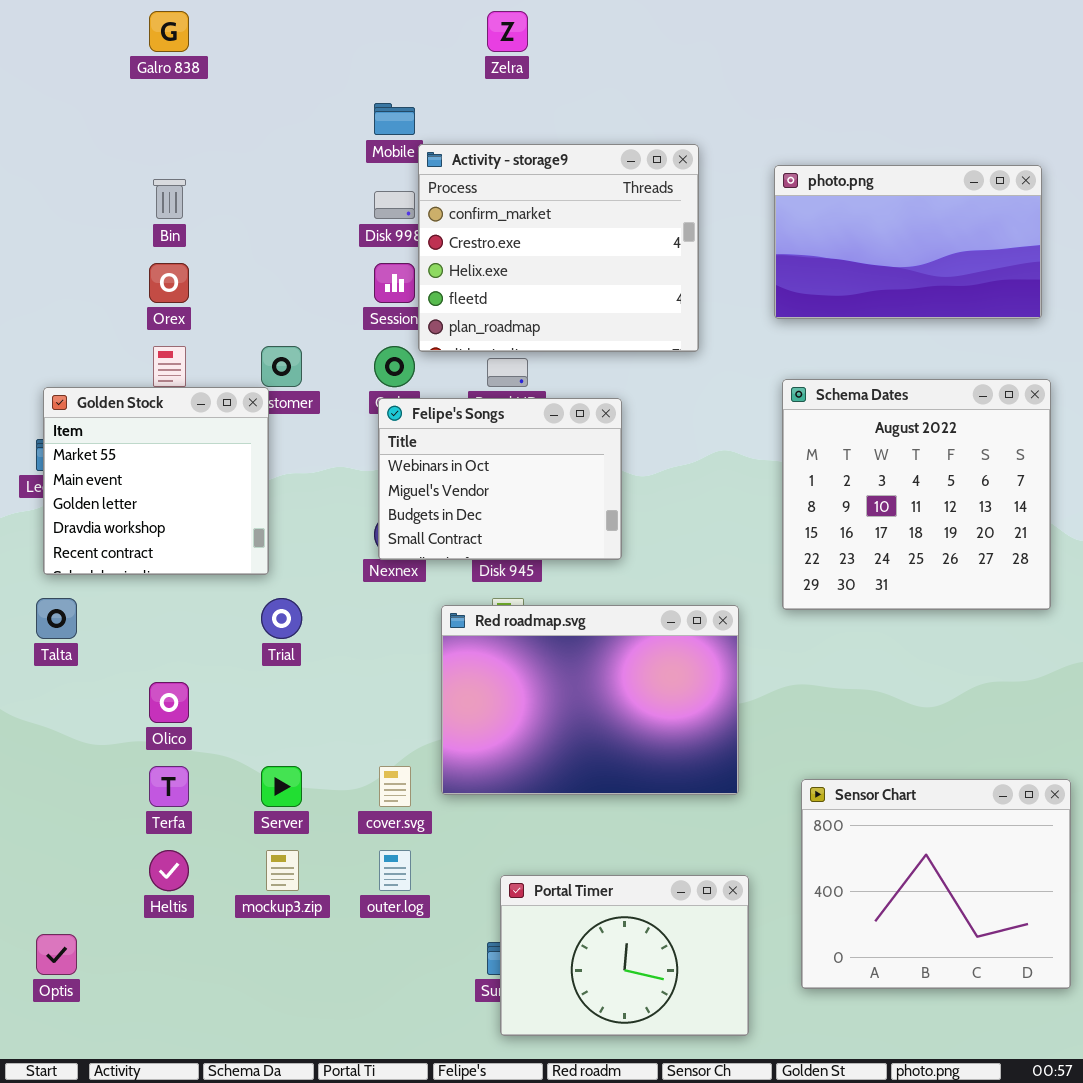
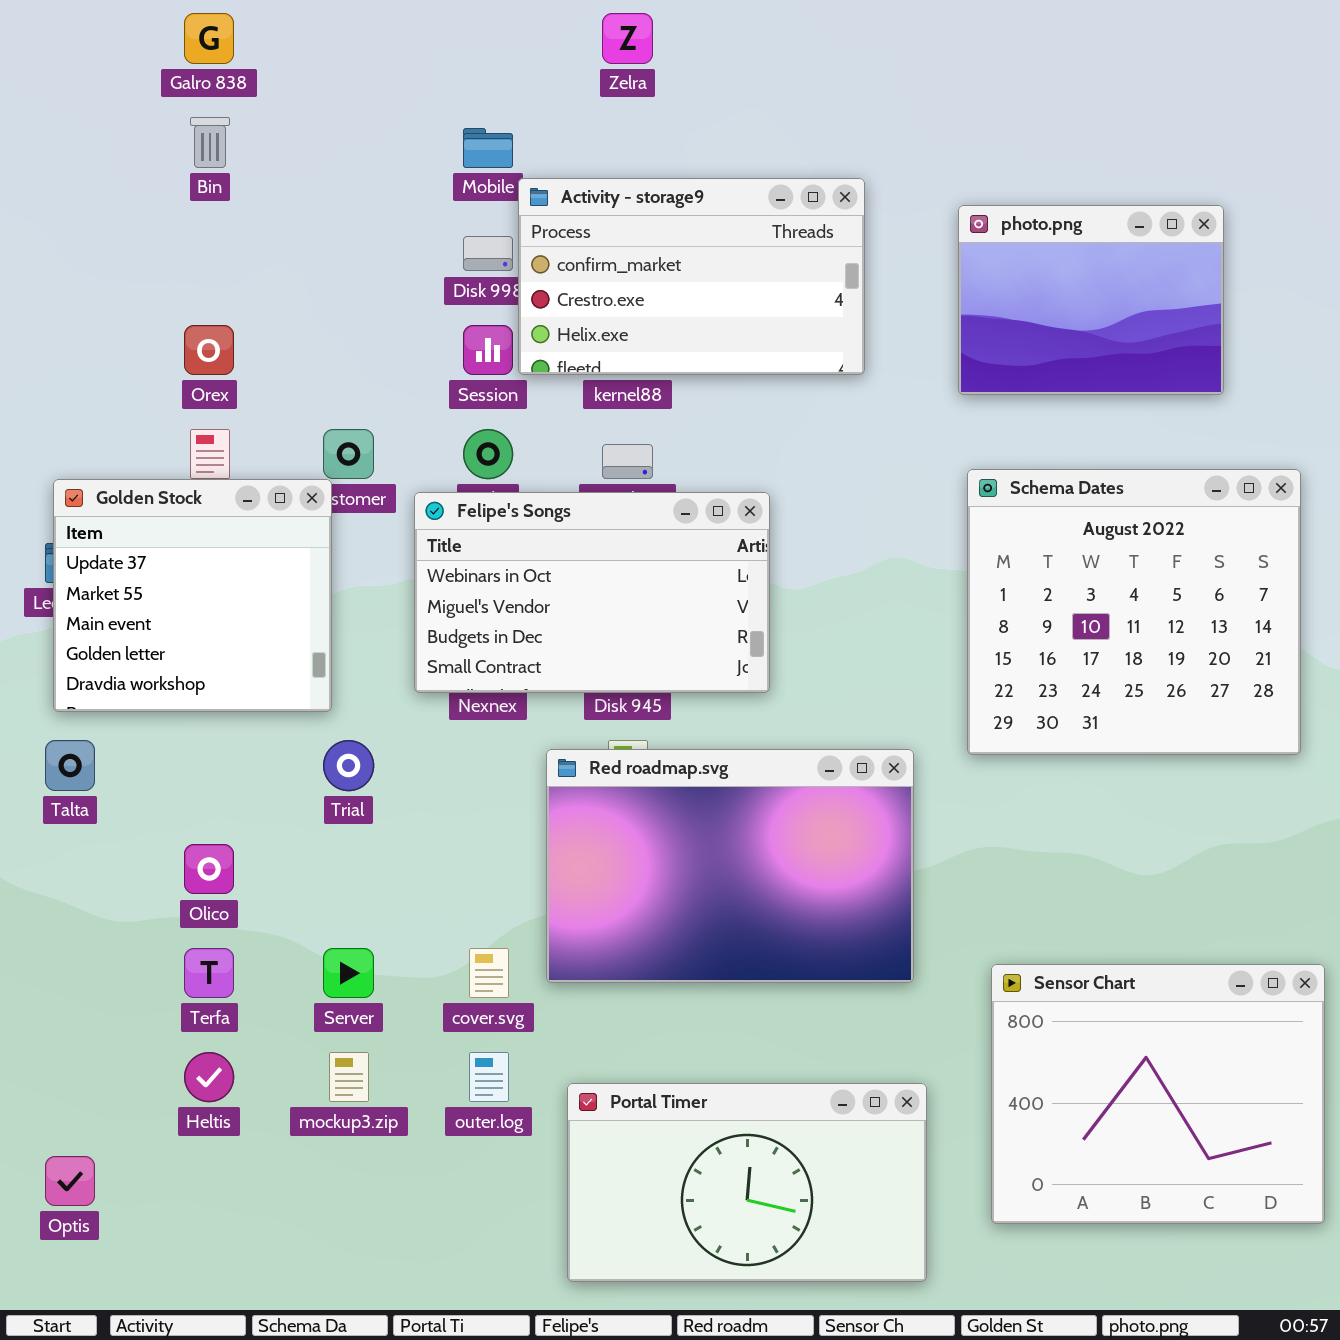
Activity - storage9: [418,144,699,352] -> [518,178,865,375], resized
photo.png: [774,165,1042,319] -> [958,205,1224,395], resized
Bin: [153,179,186,219] -> [190,117,230,168], moved
Golden Stock: [43,387,269,575] -> [53,479,332,712], scrolled up 1 row
Felipe's Songs: [378,398,622,560] -> [414,492,770,693], resized
Portal Timer: [500,875,749,1036] -> [567,1083,927,1282], resized

